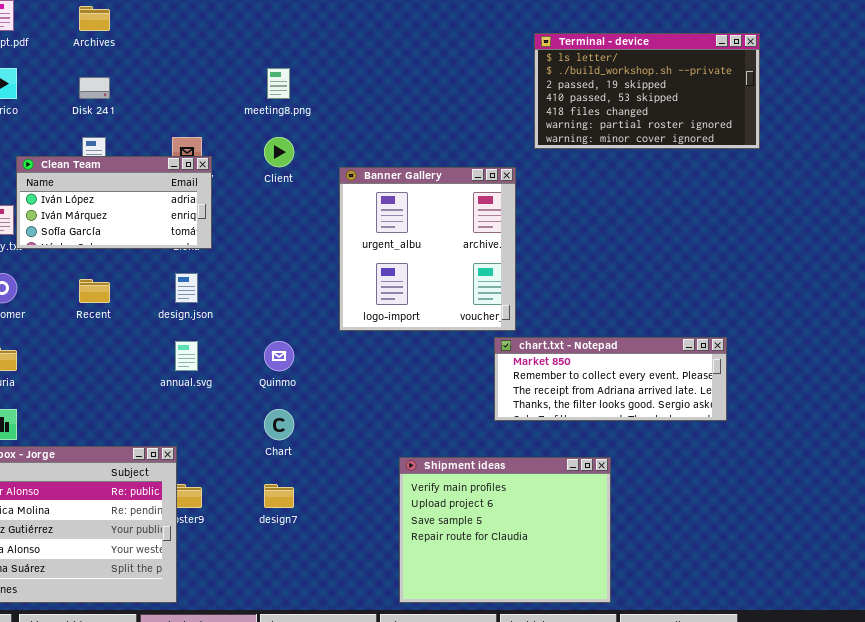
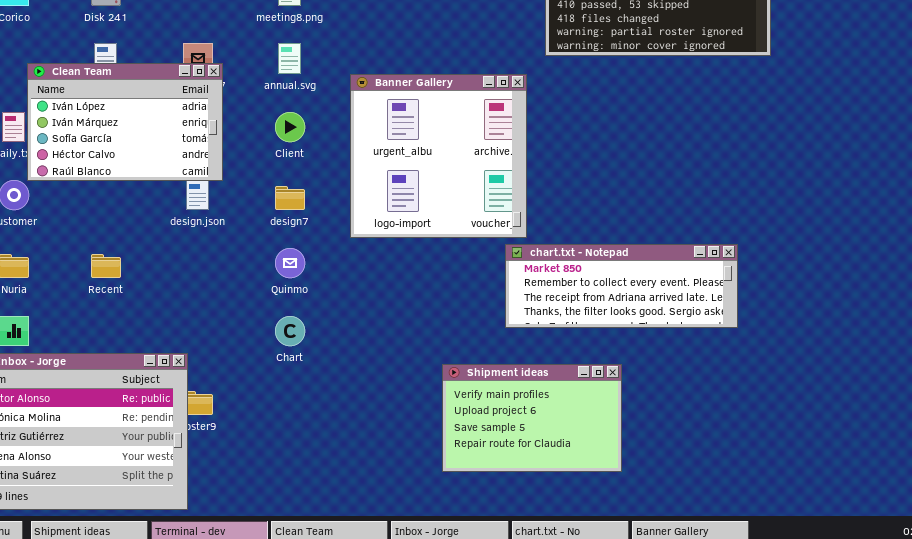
Client: [264,137,294,167] -> [275,112,305,142], moved
Clean Team: [16,156,212,249] -> [27,63,223,181], resized
Recent: [79,279,110,303] -> [91,254,121,278], moved
annual.svg: [175,341,198,371] -> [278,43,301,74], moved
Shipment ideas: [399,457,611,603] -> [442,364,622,472], resized
design7: [264,484,294,508] -> [275,186,305,210], moved

